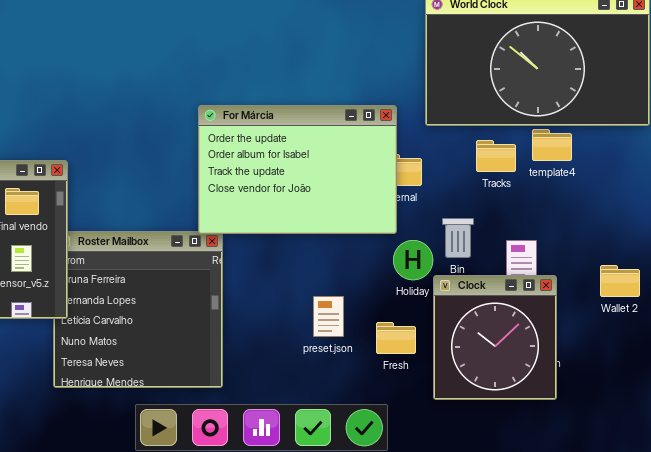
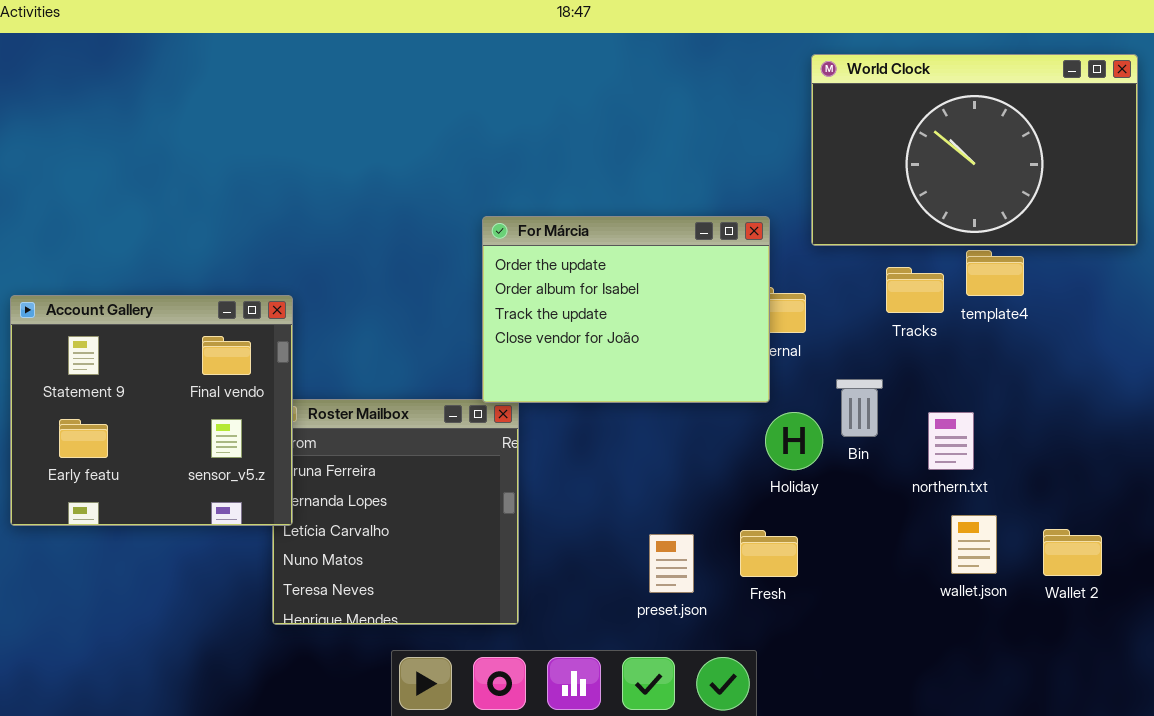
Wallet 2: [600,265,640,297] -> [1043,529,1102,576], moved
Clock: [433,275,557,400] -> none, closed
preset.json: [313,296,344,337] -> [649,534,694,593], moved

